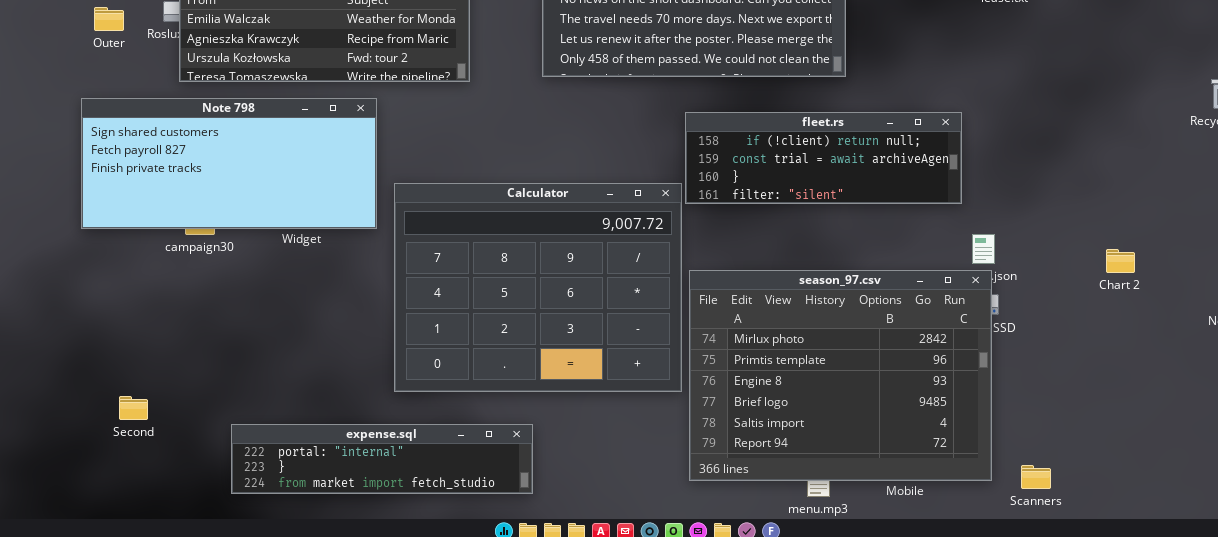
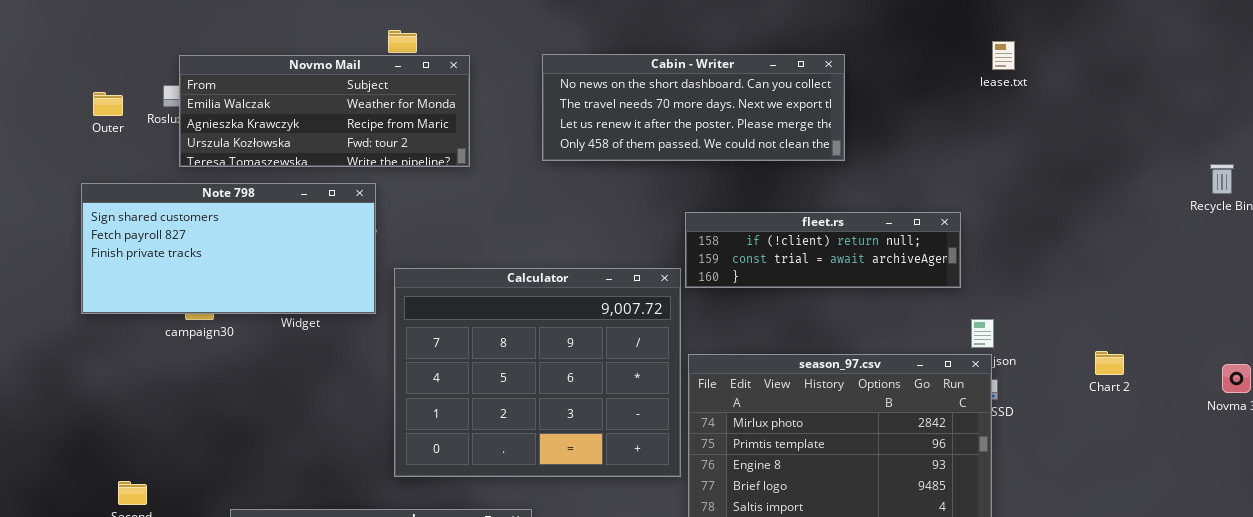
fleet.rs: [685,112,962,204] -> [685,212,961,288], resized
Chart 2: [1106,249,1135,273] -> [1095,351,1124,375], moved

